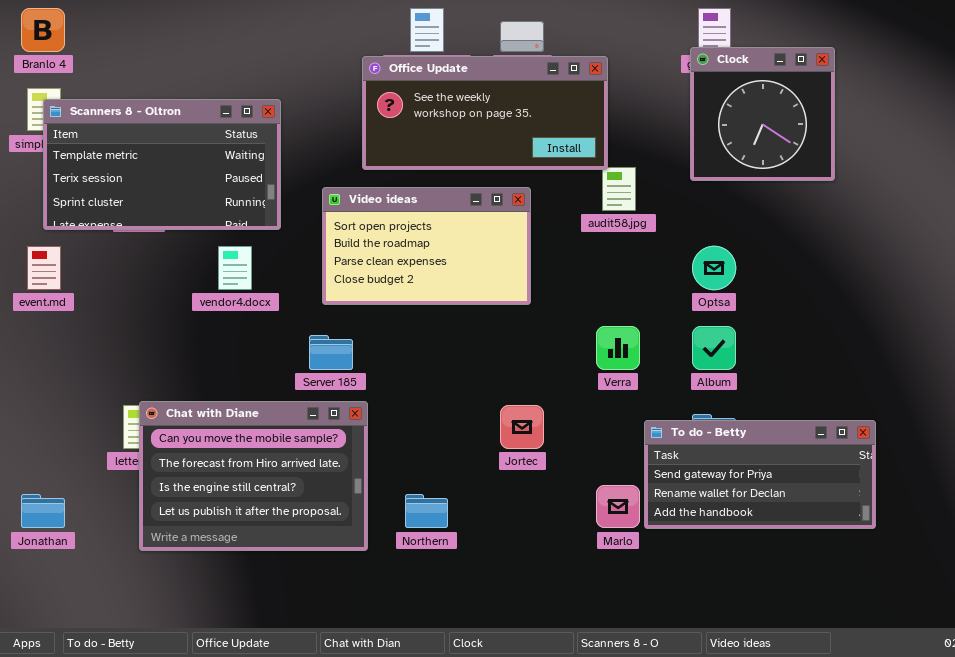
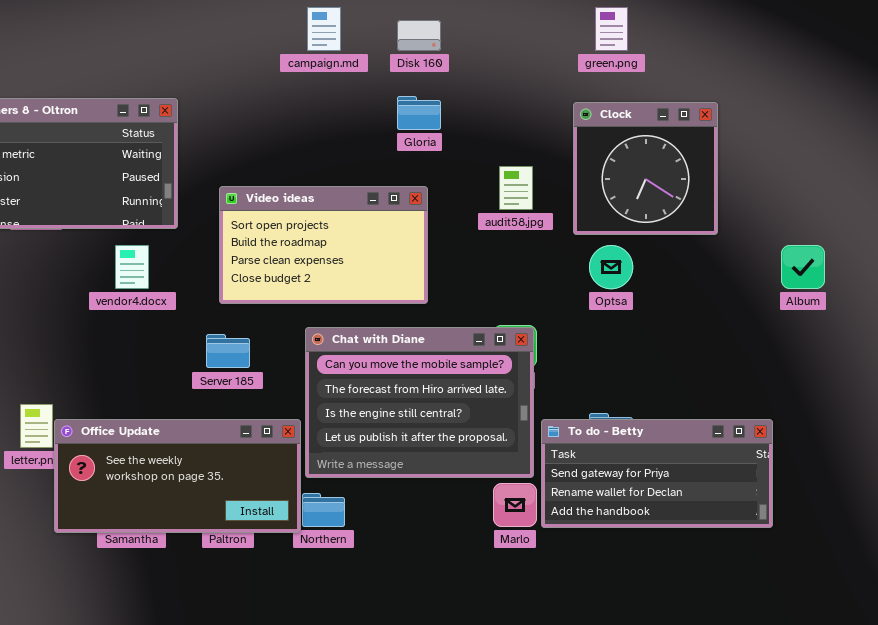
Clock: [690,47,835,181] -> [573,102,718,235], moved
Office Update: [362,56,608,170] -> [54,419,301,533], moved
Album: [692,326,736,370] -> [781,245,825,289], moved
Chat with Diane: [139,401,368,551] -> [305,327,534,478], moved

